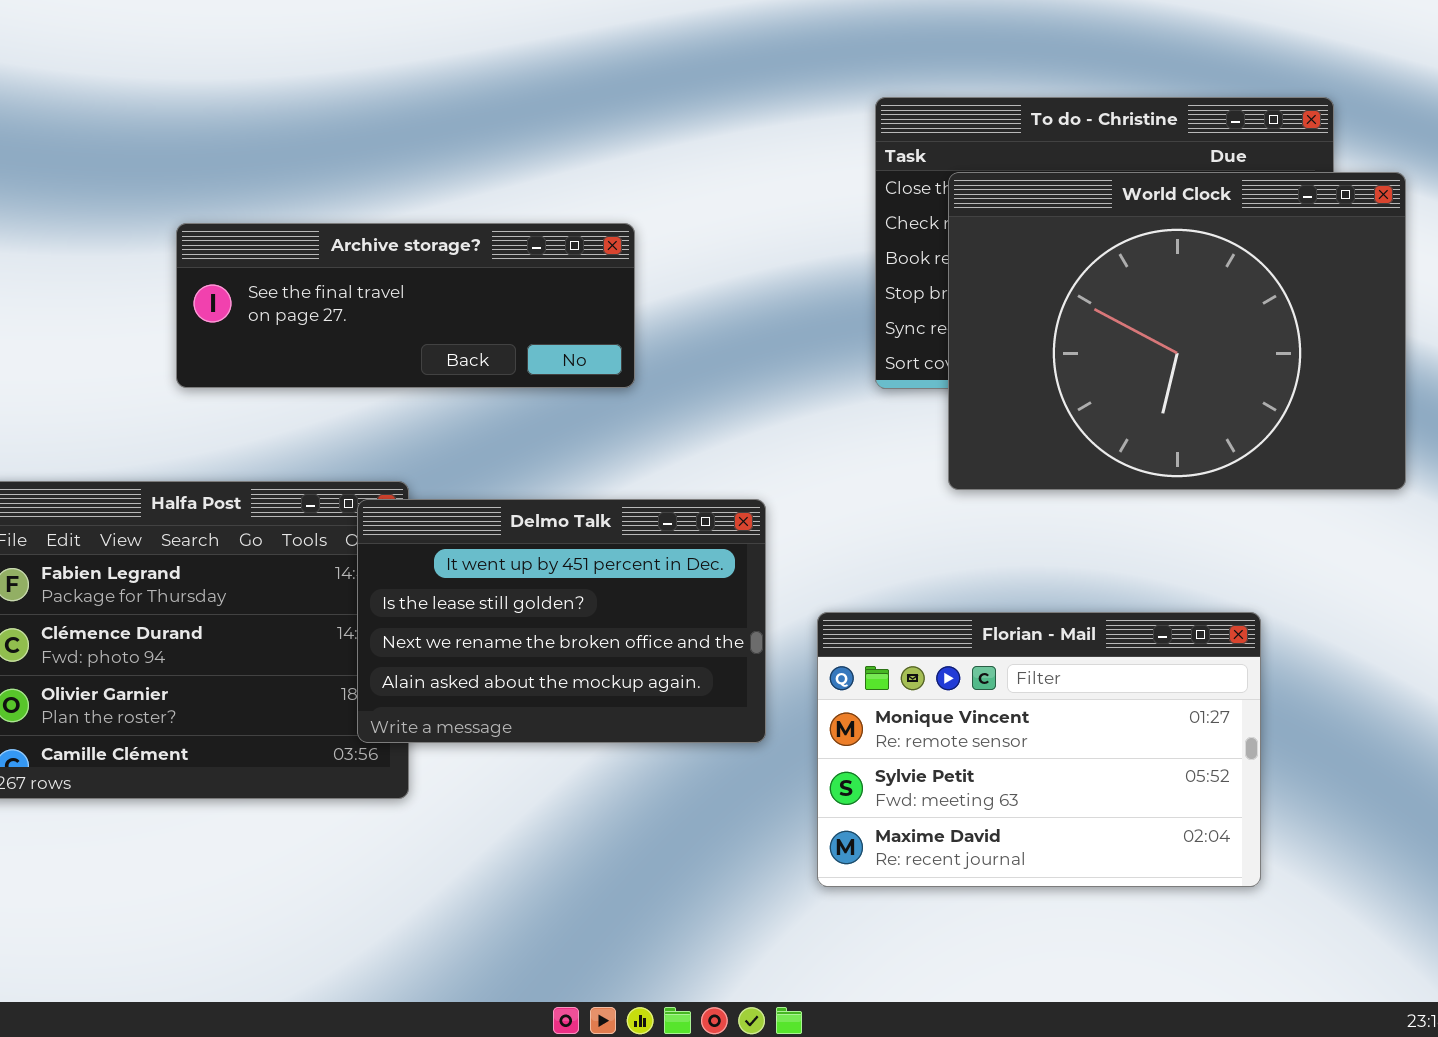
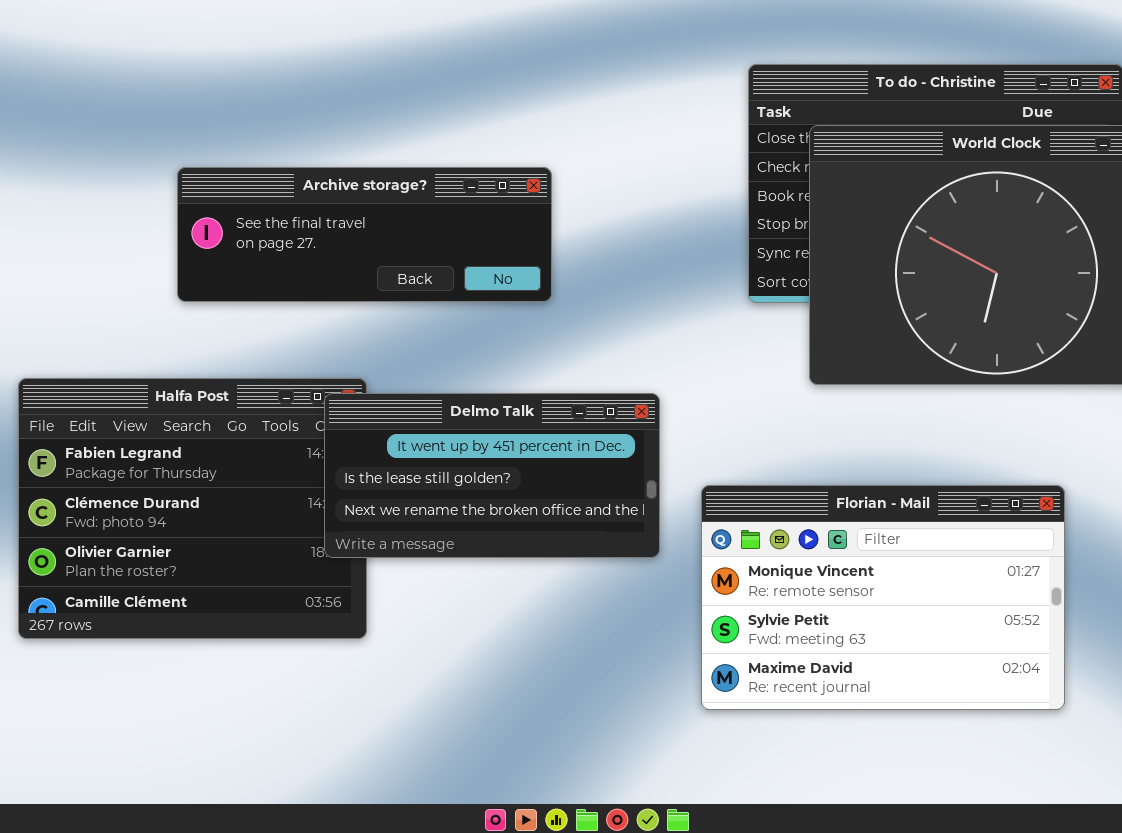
Delmo Talk: [357,499,766,743] -> [324,393,660,558], resized

